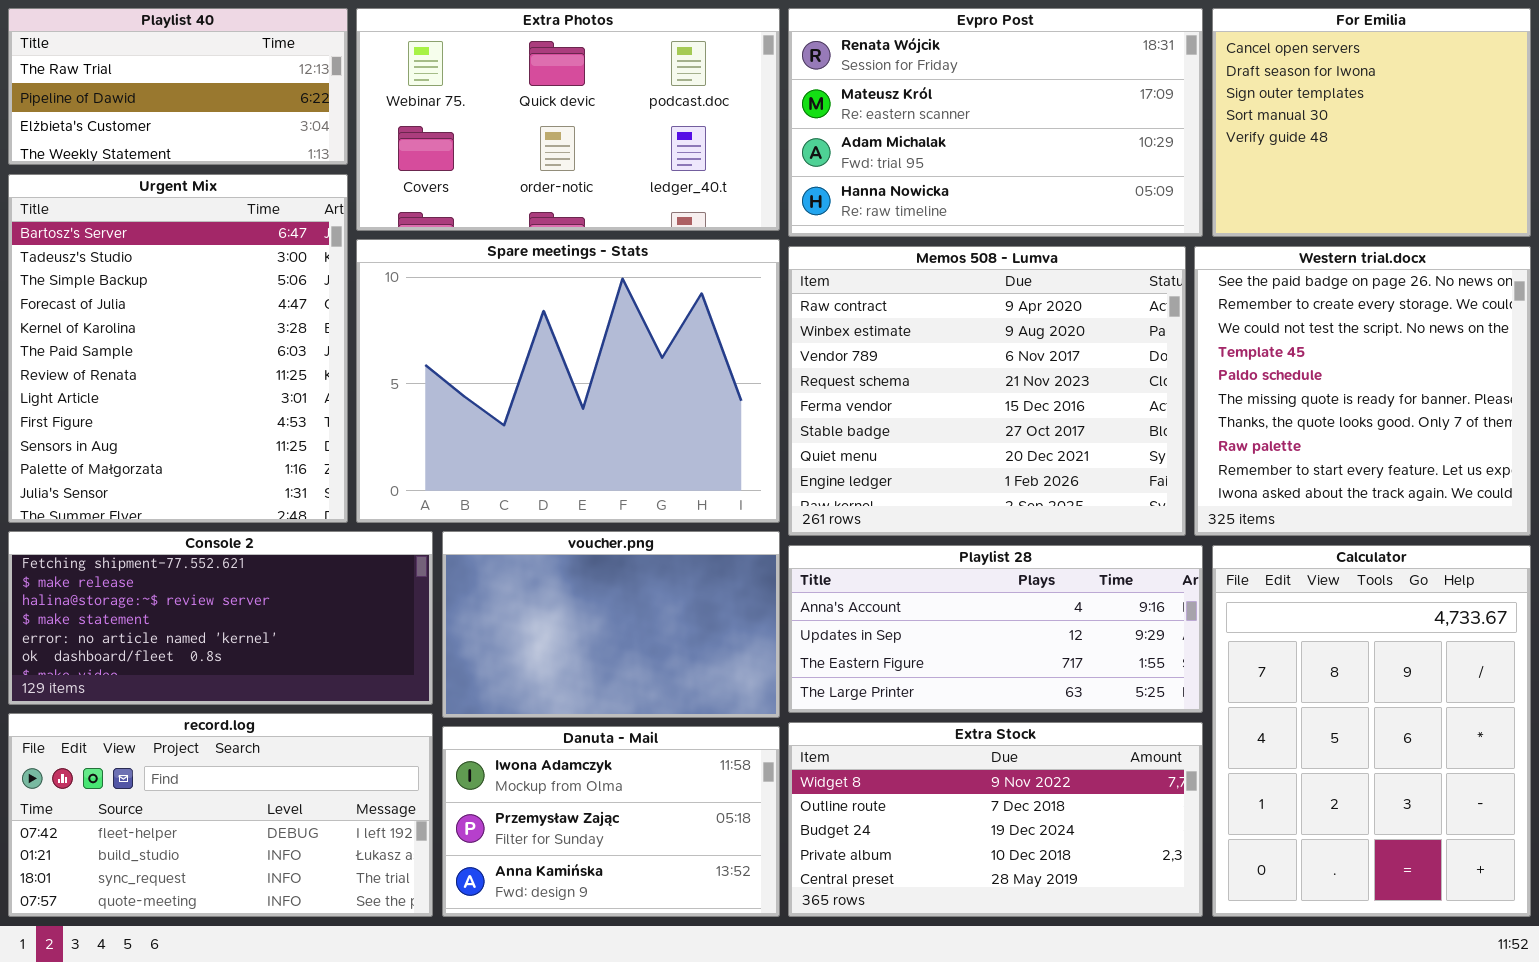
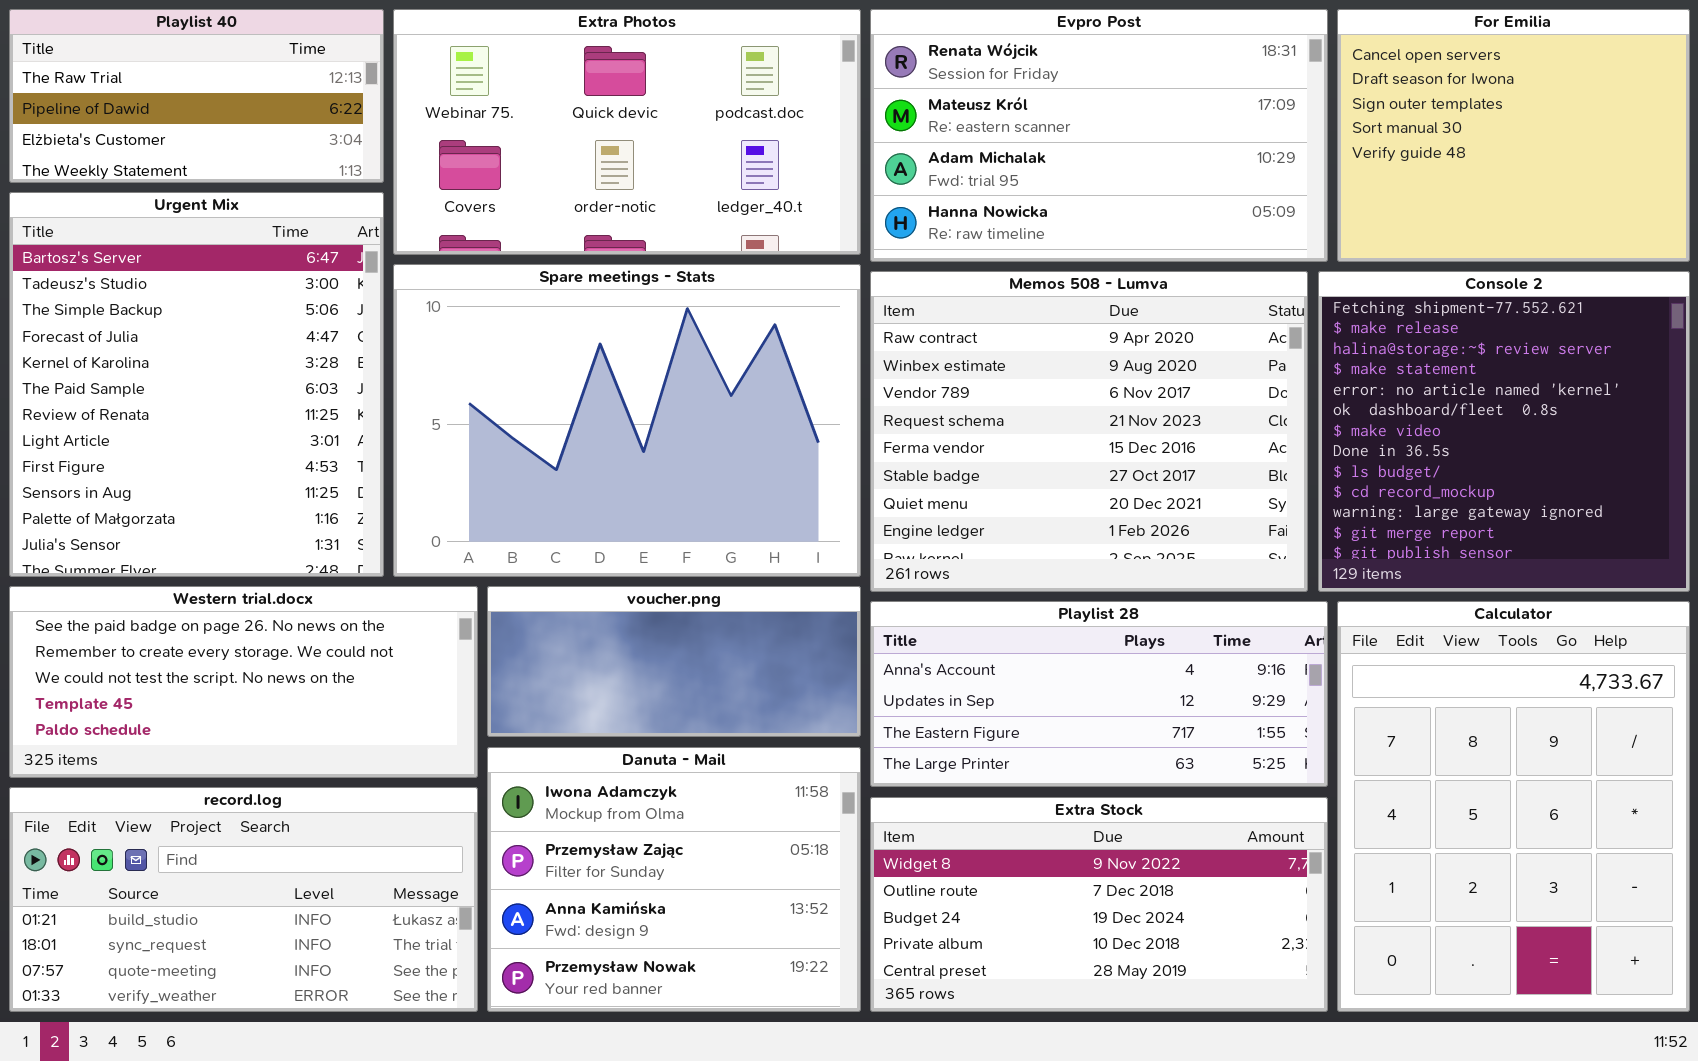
Western trial.docx: [1194,246,1531,536] -> [9,586,478,778], moved, resized
Console 2: [8,531,433,705] -> [1318,271,1690,592], moved, resized
voucher.png: [442,531,780,718] -> [487,586,861,737], resized
record.log: [8,713,433,917] -> [9,787,478,1012], scrolled down 1 row
Danuta - Mail: [442,726,780,917] -> [487,747,861,1012], resized

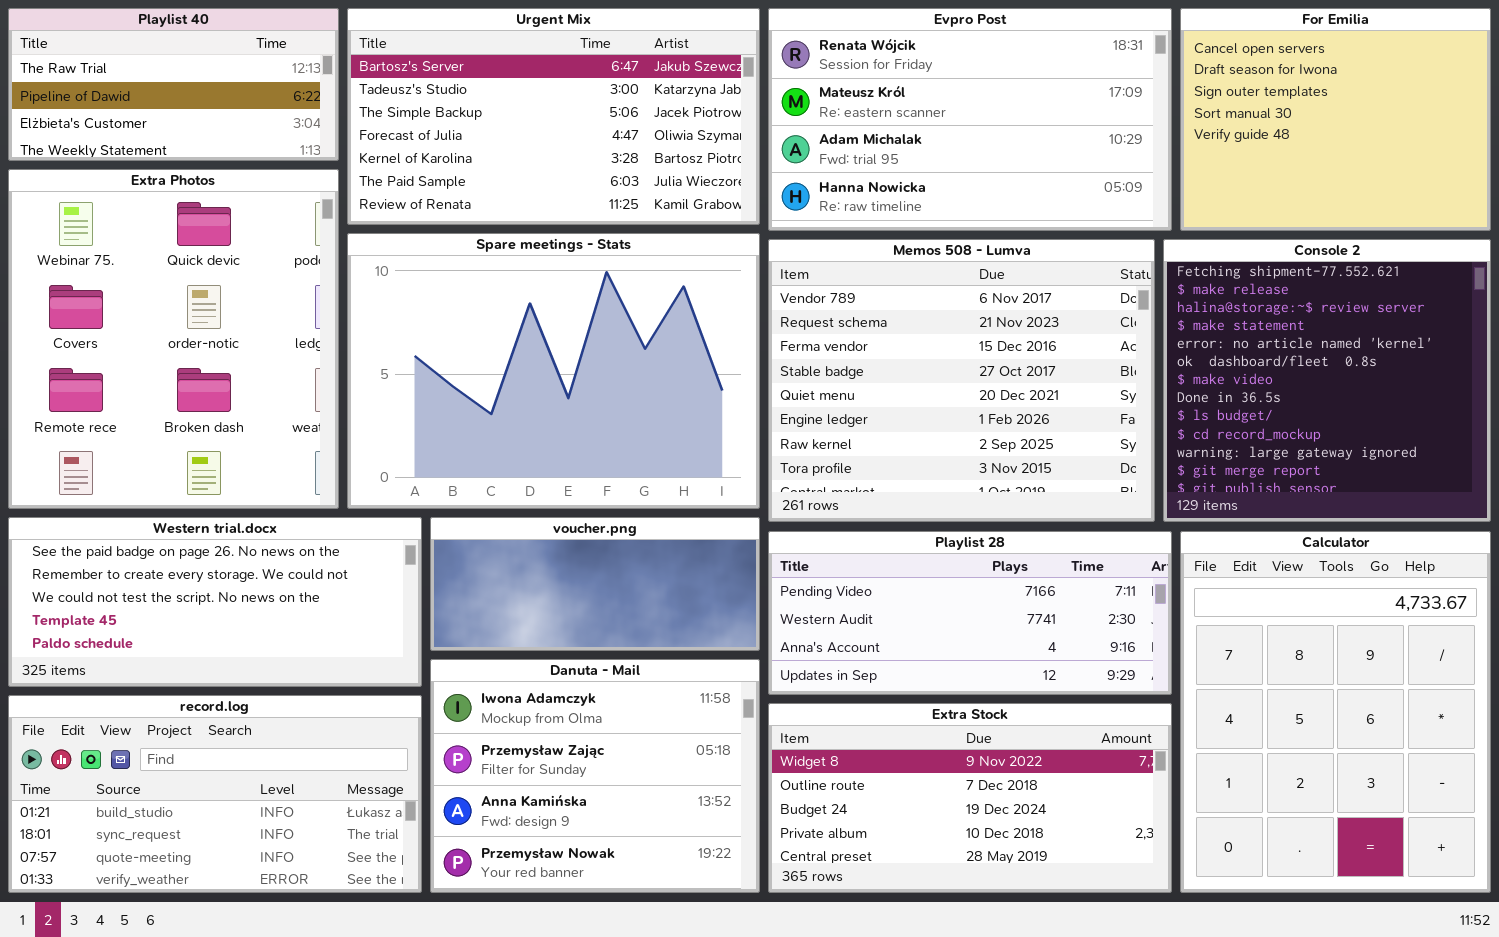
Extra Photos: [393,9,861,255] -> [8,169,339,509], moved, resized
Urgent Mix: [9,192,384,577] -> [347,8,760,225], moved, resized
Memos 508 - Lumva: [870,271,1308,592] -> [768,239,1155,522], scrolled down 2 rows
Playlist 28: [870,601,1328,787] -> [768,531,1172,695], scrolled up 2 rows

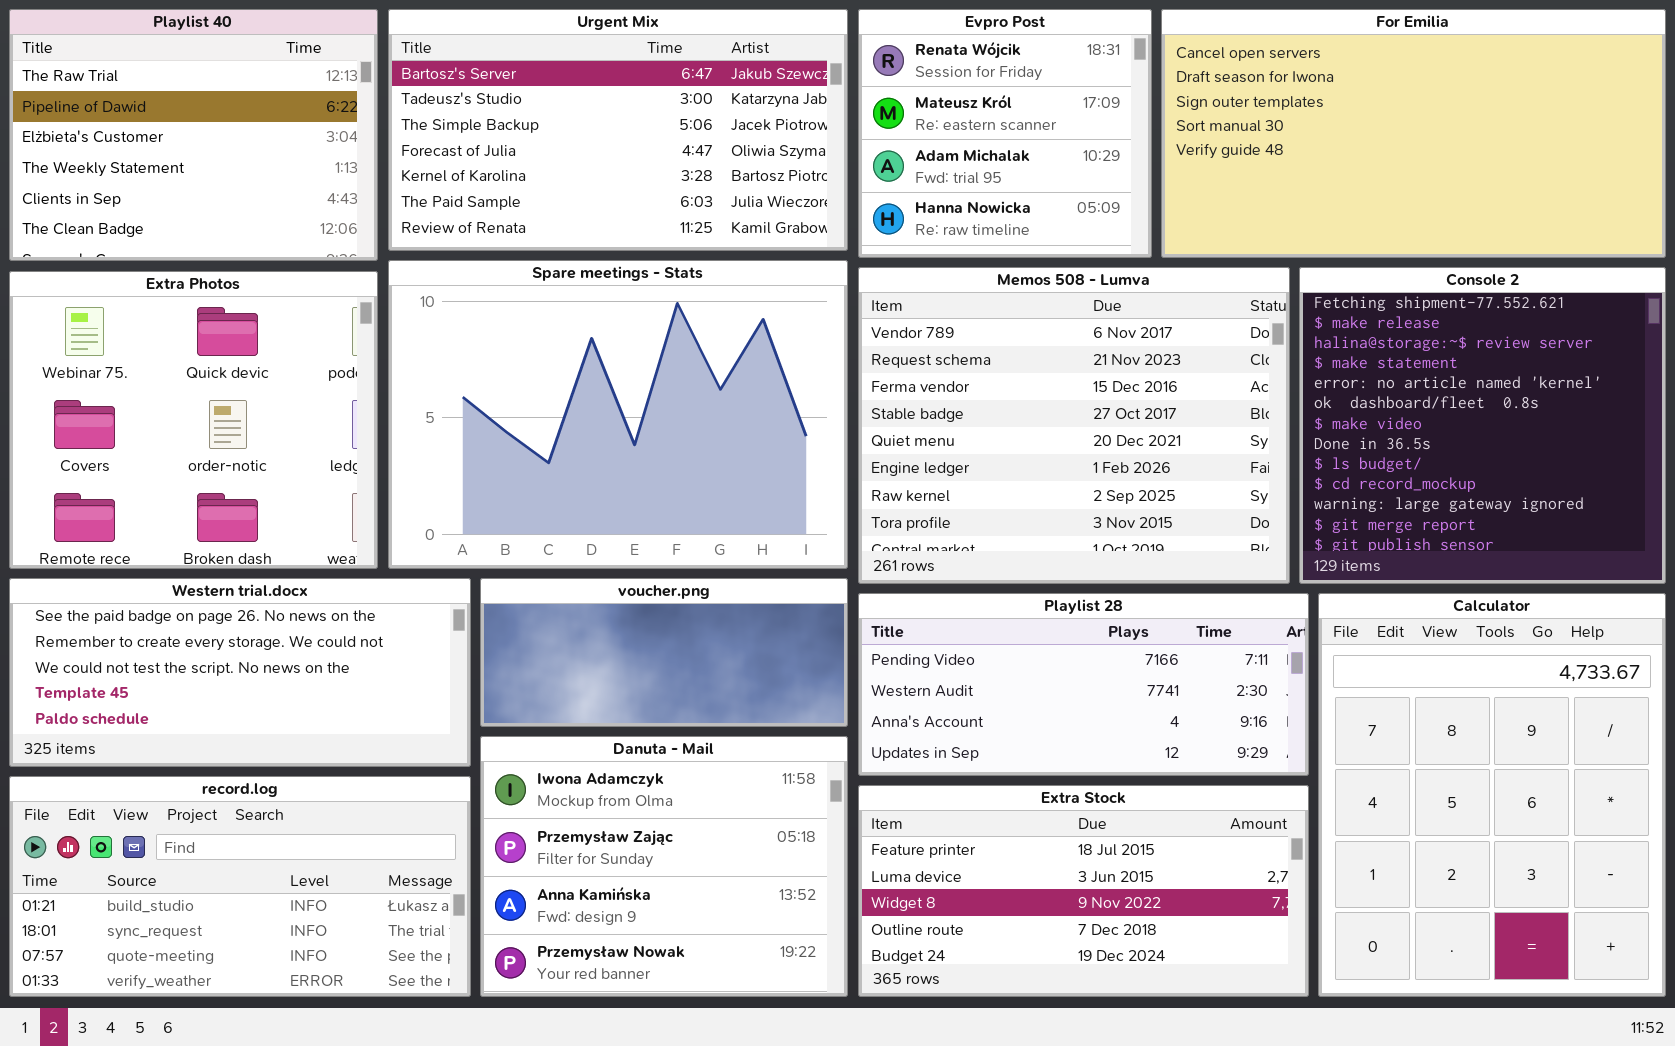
Playlist 40: [8,8,339,161] -> [9,9,378,261], resized
Evpro Post: [768,8,1172,231] -> [858,9,1152,258], resized
For Emilia: [1180,8,1491,231] -> [1161,9,1666,258], resized
Extra Photos: [8,169,339,509] -> [9,271,378,569], resized
Extra Stock: [768,703,1172,893] -> [858,785,1309,997], scrolled up 2 rows

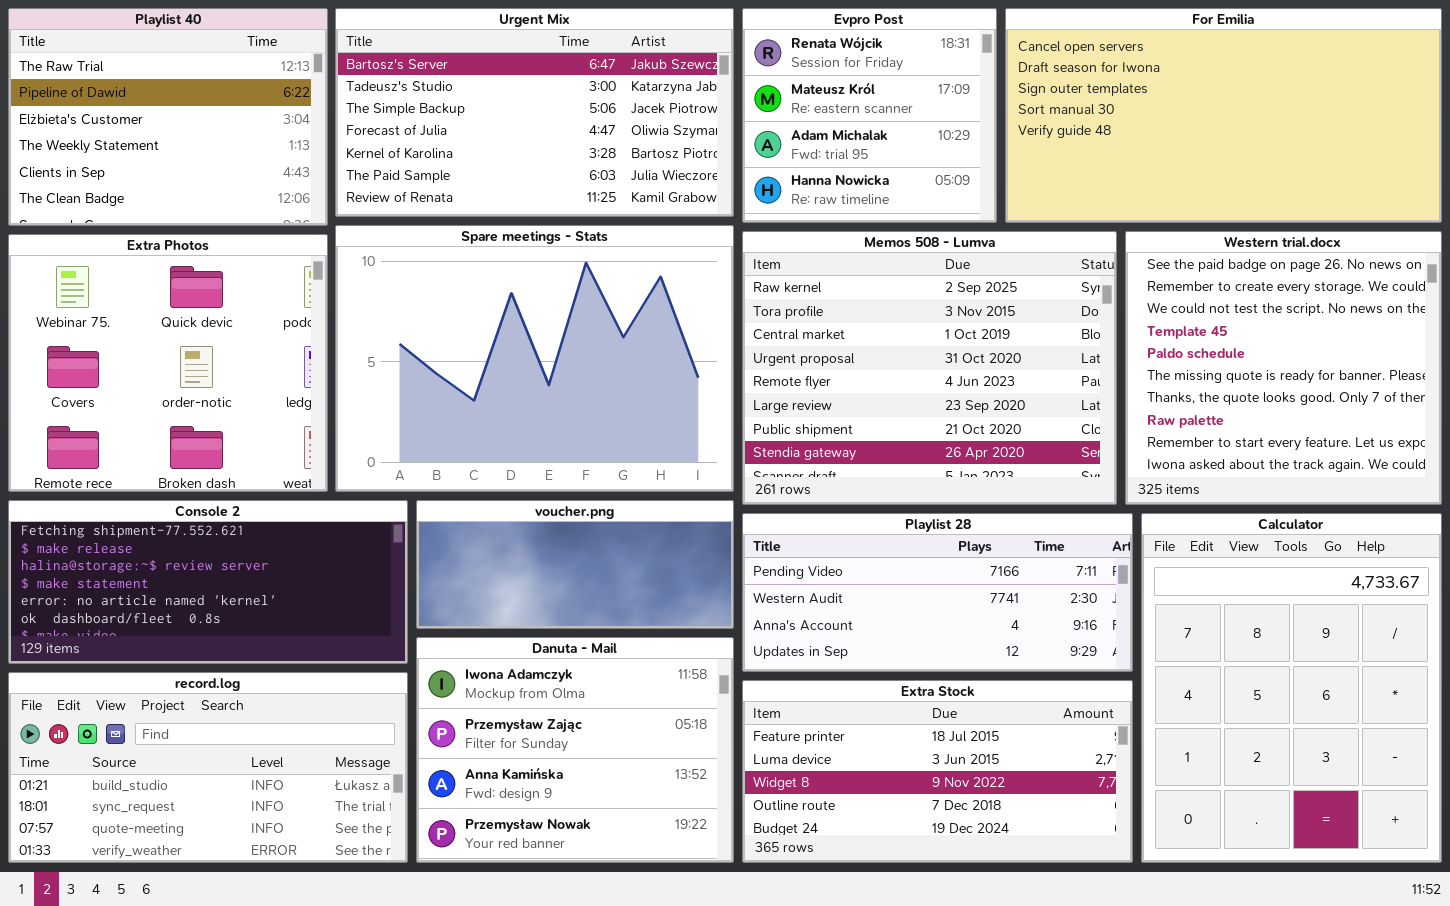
Memos 508 - Lumva: [858,267,1290,584] -> [742,231,1117,505], scrolled down 6 rows
Console 2: [1299,267,1666,584] -> [8,500,408,664], moved, resized
Western trial.docx: [9,578,471,767] -> [1125,231,1442,505], moved, resized

